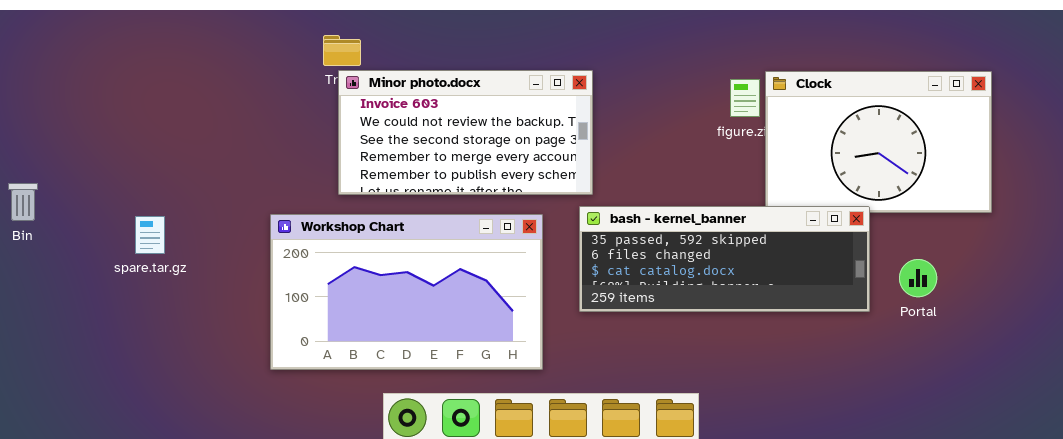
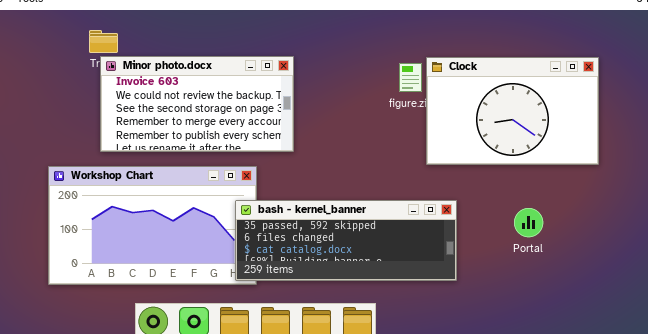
bash - kernel_banner: [579,206,870,312] -> [235,200,457,281], moved
Portal: [899,259,937,297] -> [514,208,543,237], moved

